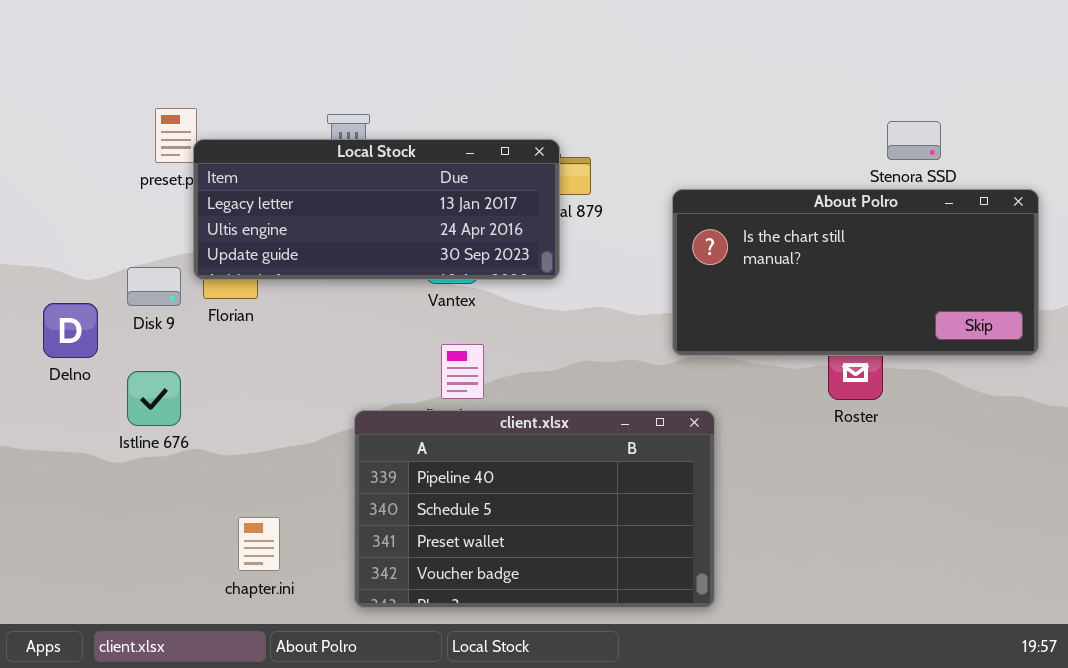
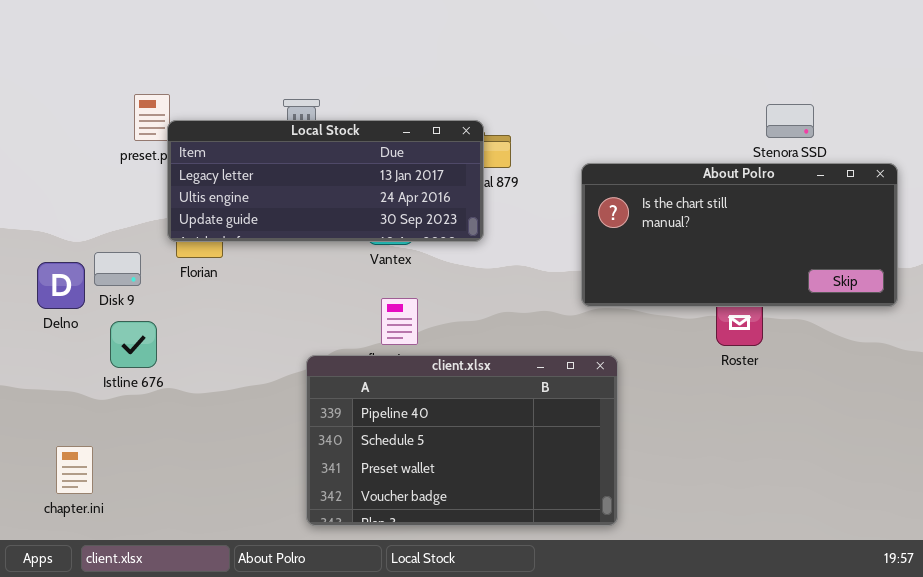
Disk 9: [127,267,181,306] -> [94,252,141,286], moved
chapter.ini: [238,517,280,571] -> [56,446,93,494], moved

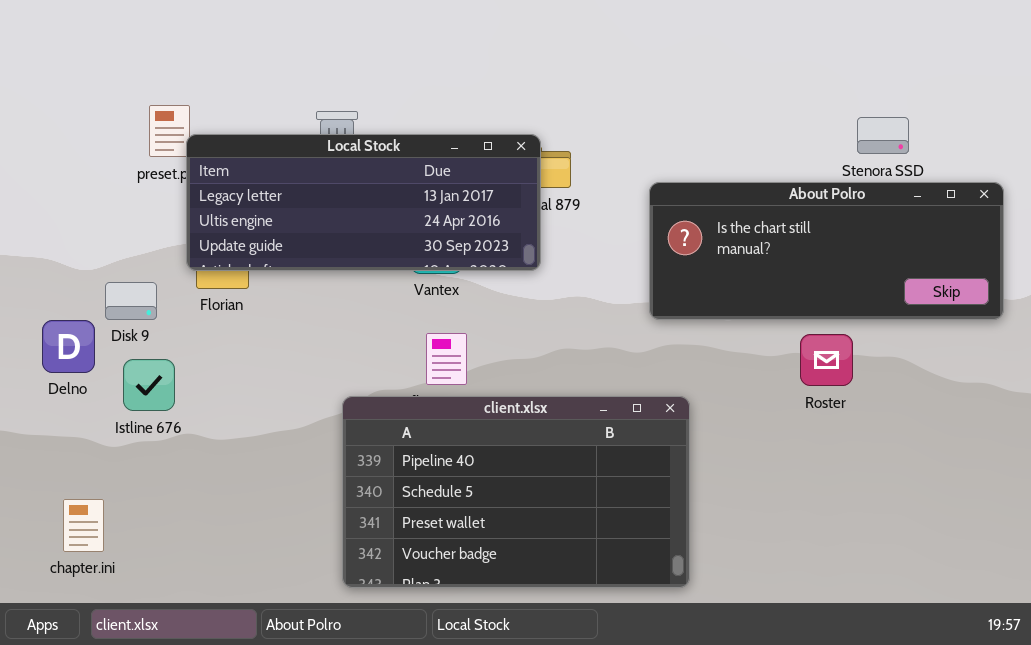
About Polro: [581,163,898,307] -> [649,182,1004,320], resized
Delno: [37,262,85,309] -> [42,320,95,373], moved

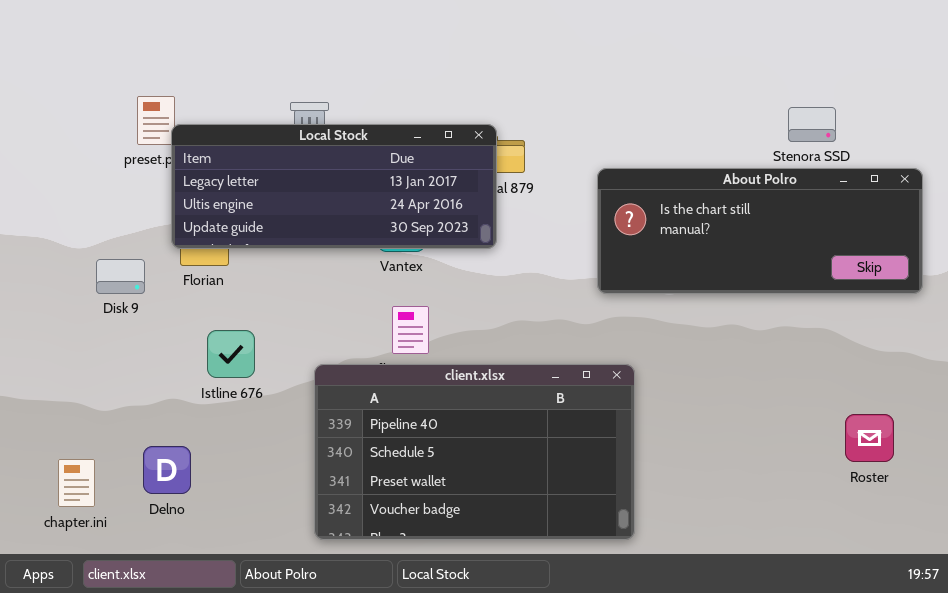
Delno: [42,320,95,373] -> [143,446,191,494], moved
Roster: [800,334,853,386] -> [845,414,894,462], moved
Istline 676: [123,359,175,411] -> [207,330,255,378], moved

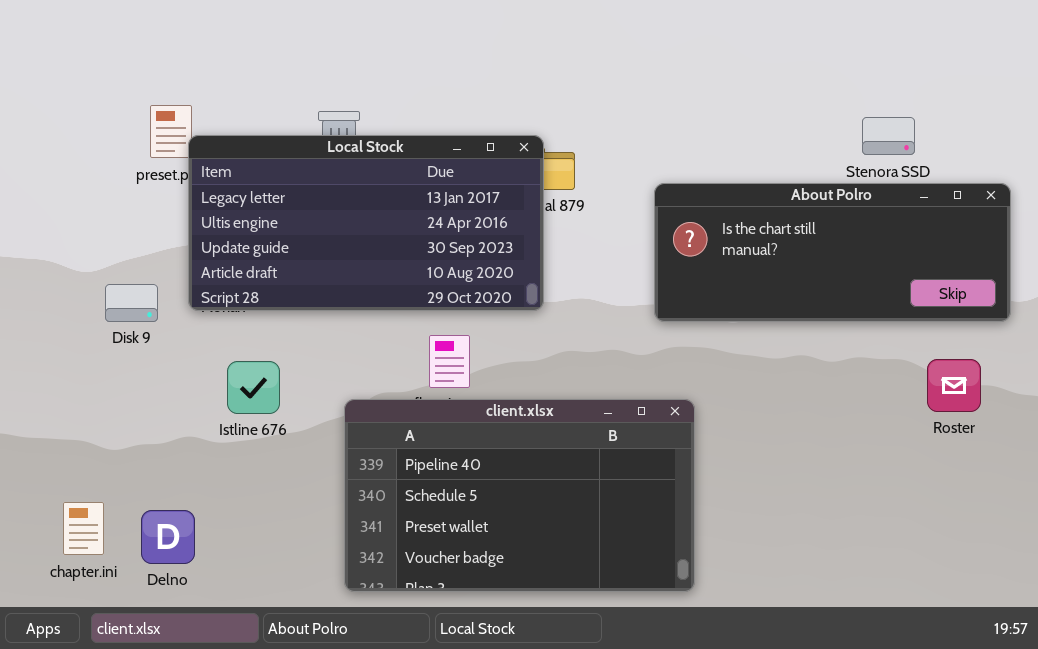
Local Stock: [171,124,497,249] -> [188,135,544,311], resized
Roster: [845,414,894,462] -> [927,359,981,412], moved
Delno: [143,446,191,494] -> [141,510,195,564], moved

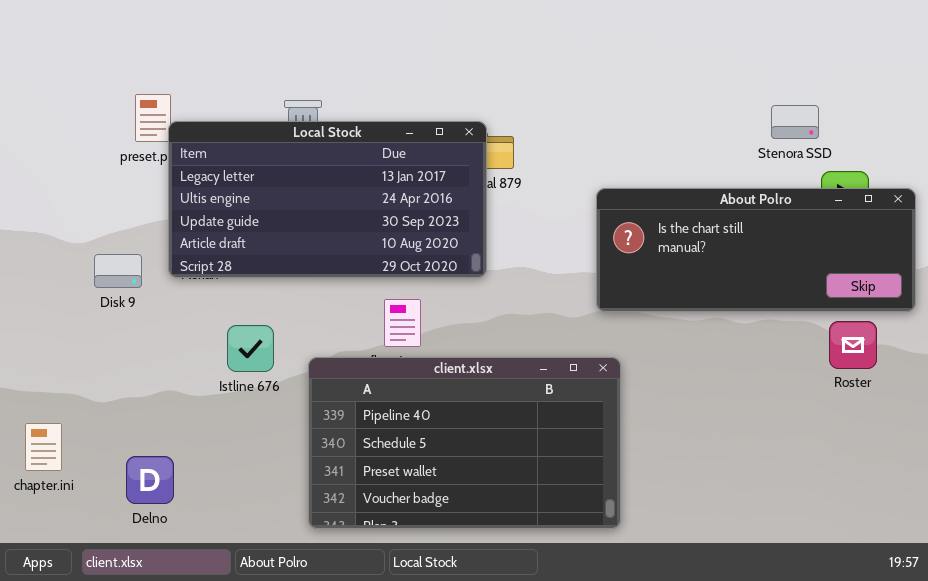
About Polro: [654,183,1011,322] -> [596,188,916,312], moved
Istline 676: [227,361,280,414] -> [227,325,274,372], moved
chapter.ini: [63,502,104,555] -> [25,423,62,471], moved

